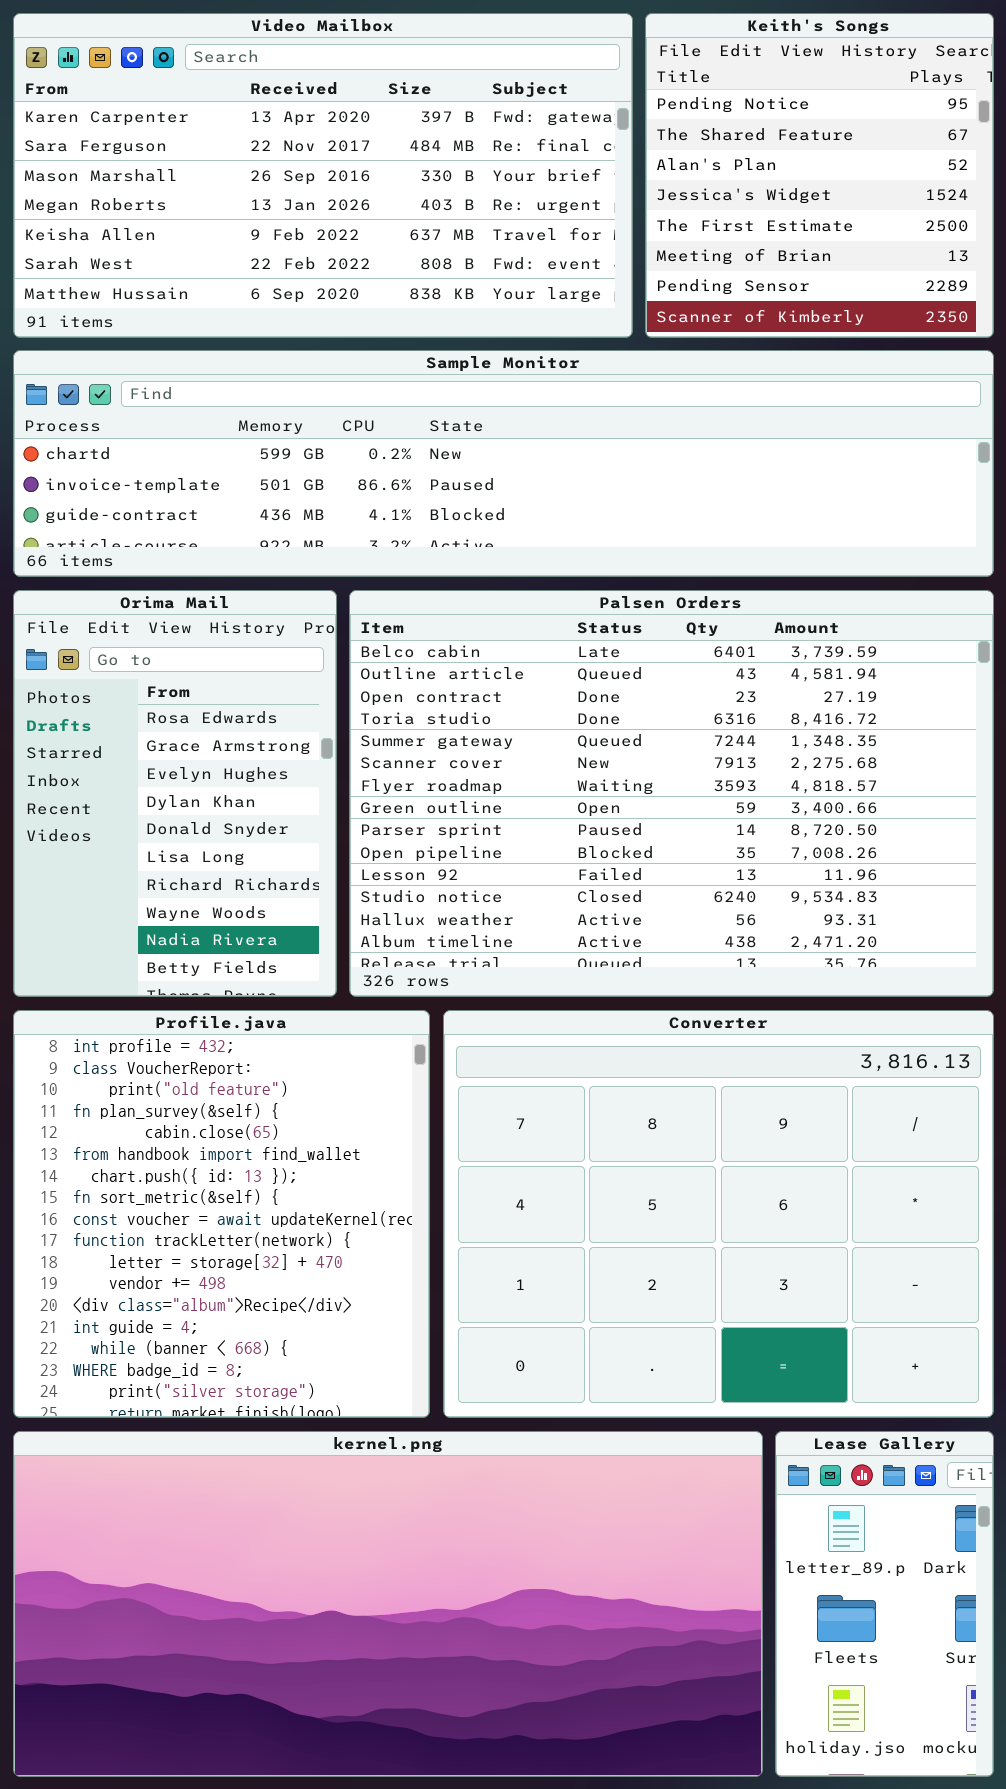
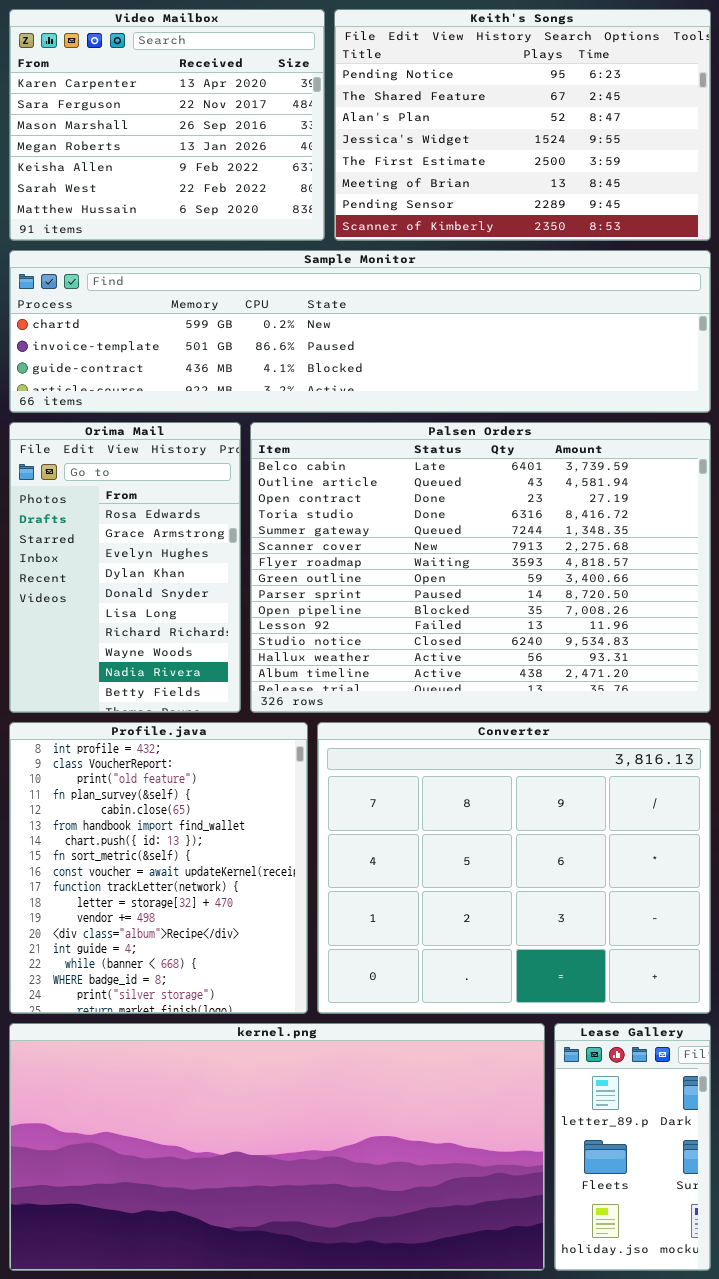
Video Mailbox: [13,13,633,338] -> [9,9,325,241], resized
Keith's Songs: [645,13,994,338] -> [334,9,711,241], resized

